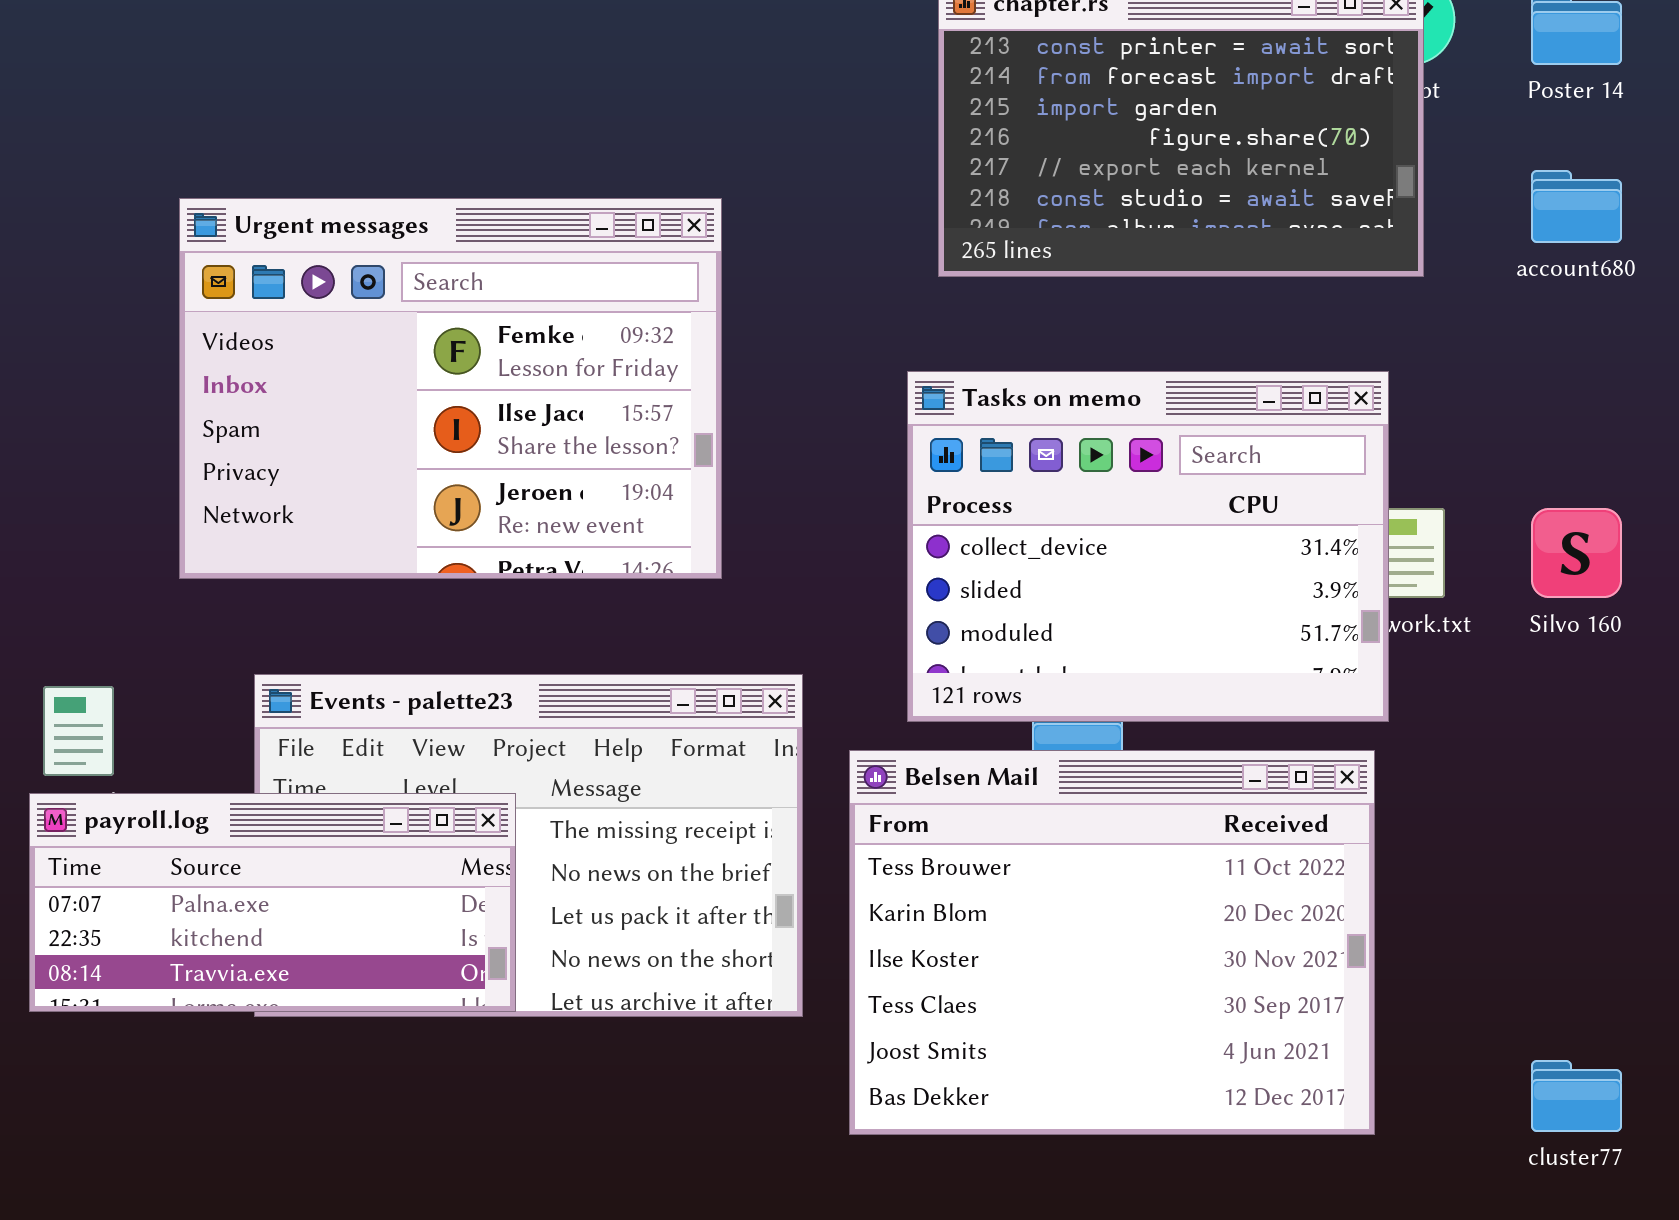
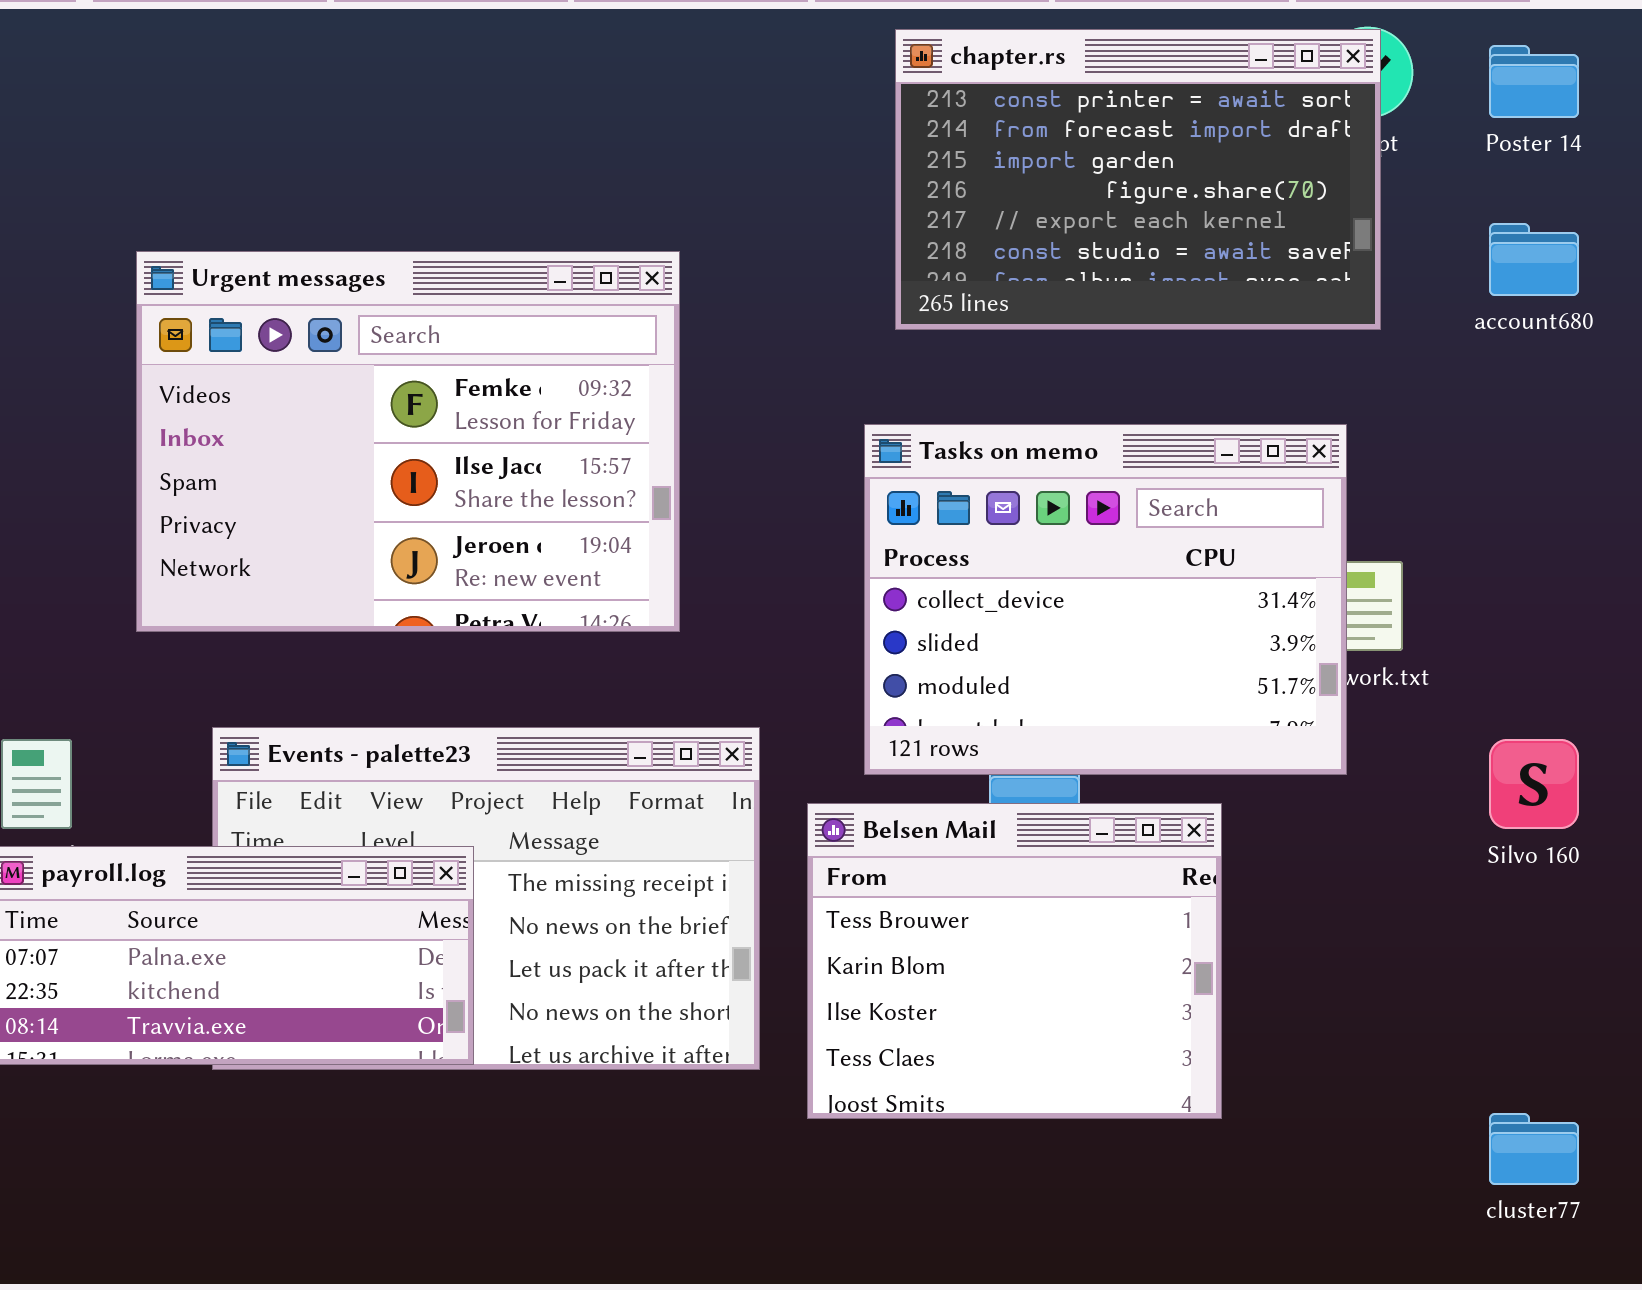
Silvo 160: [1531,508,1622,598] -> [1489,739,1579,829], moved
Belsen Mail: [849,750,1375,1135] -> [807,803,1222,1119], resized

